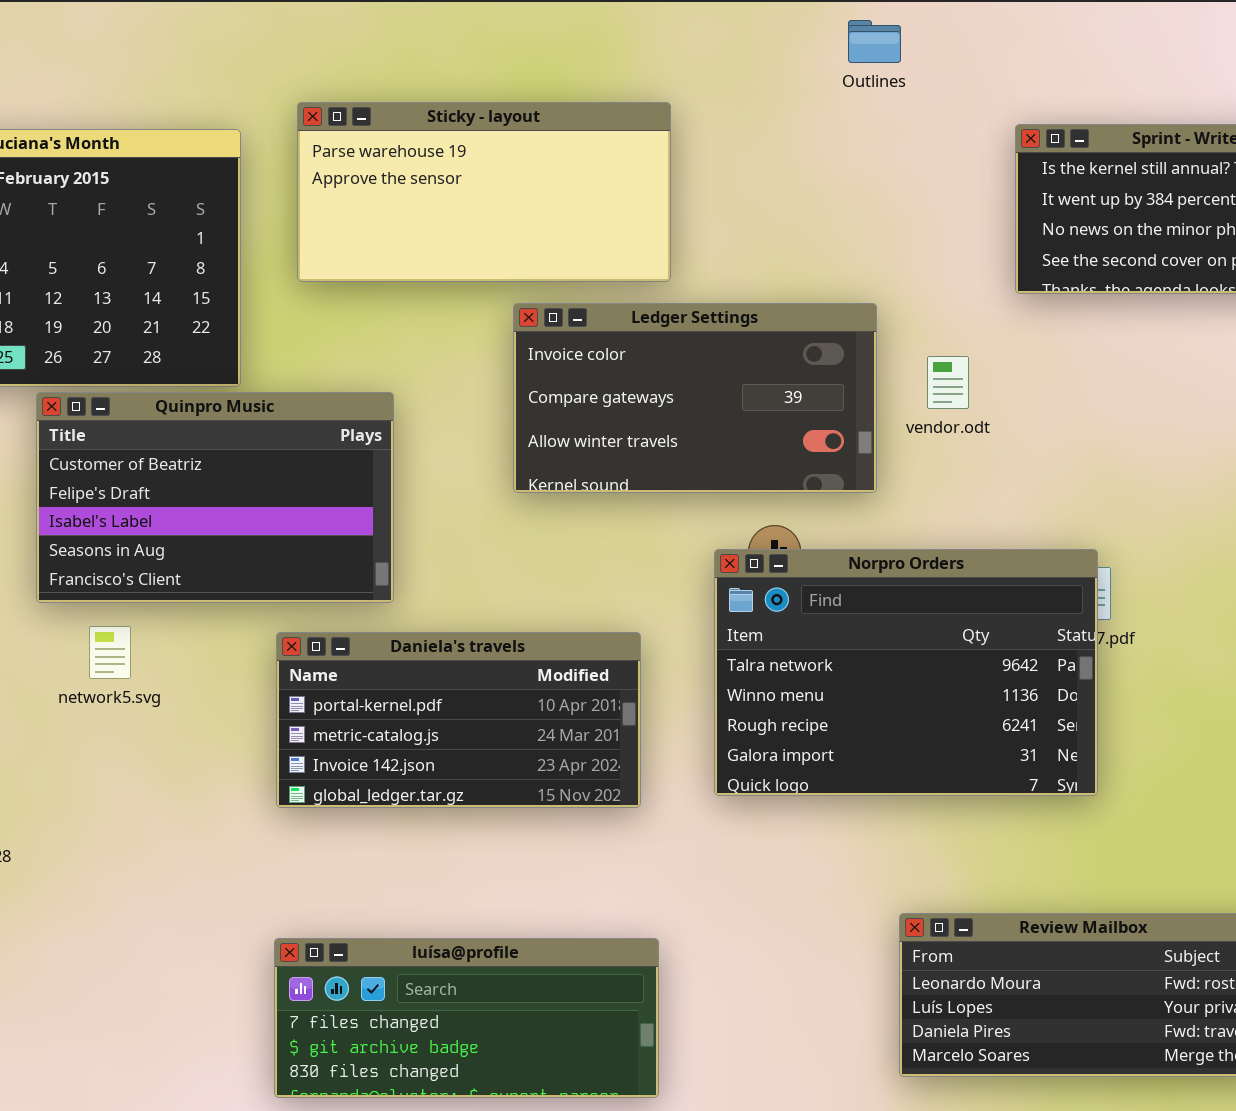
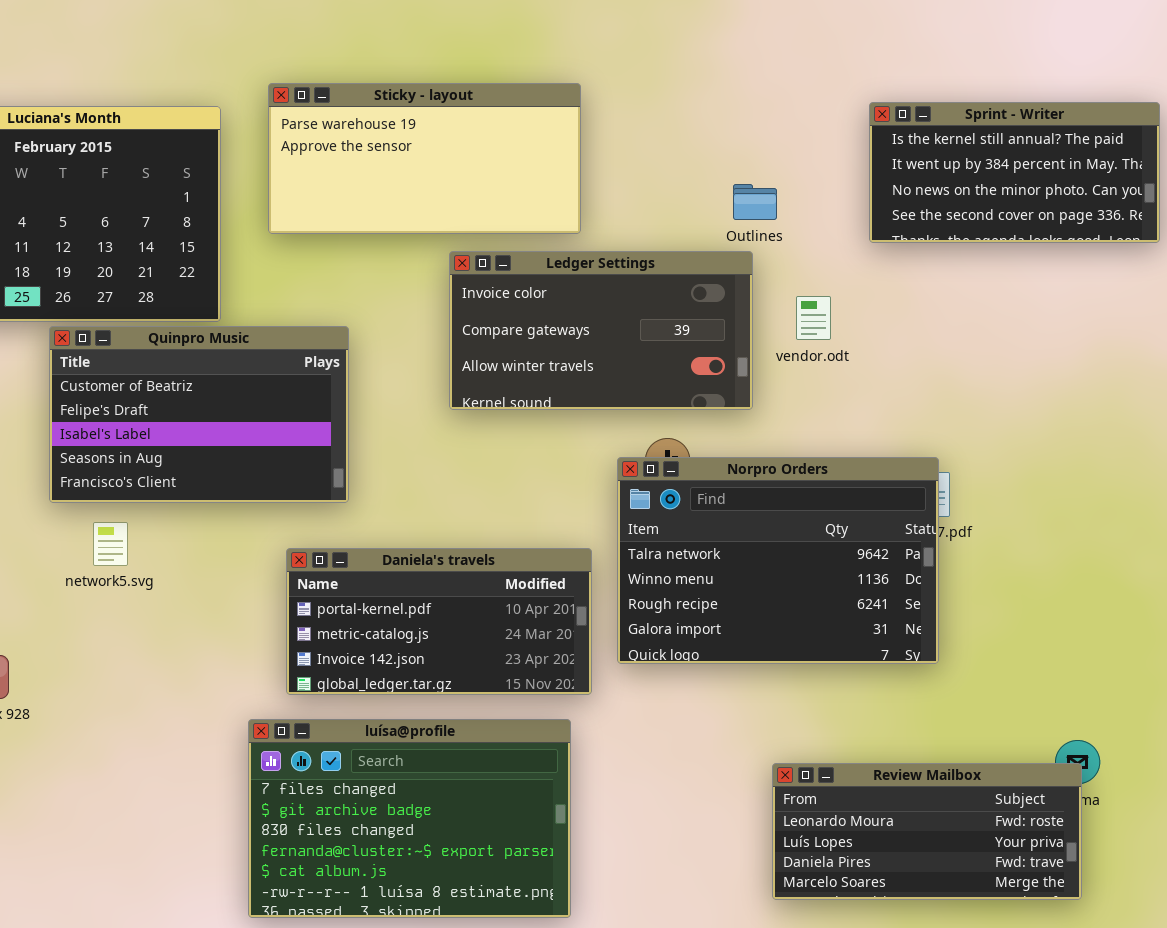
Outlines: [848,20,901,63] -> [733,184,777,220], moved
Daniela's travels: [276,632,641,808] -> [286,548,592,695], moved
luísa@profile: [274,938,659,1098] -> [248,719,571,918], resized

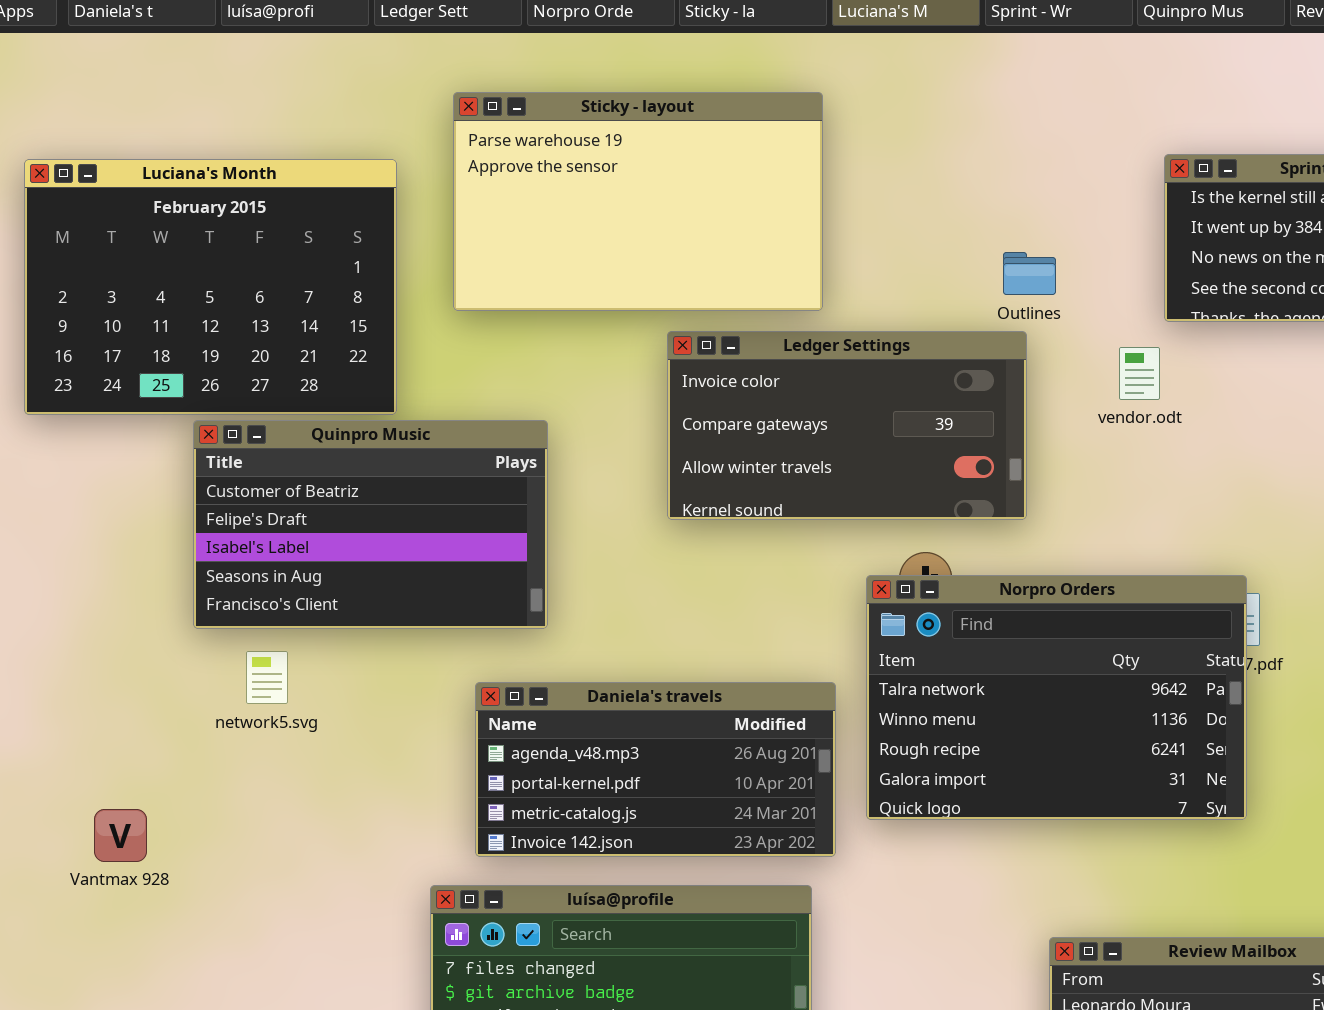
Sticky - layout: [268,83,581,234] -> [453,92,823,311], resized
vendor.odt: [796,296,831,340] -> [1119,347,1160,400], moved
Daniela's travels: [286,548,592,695] -> [475,682,836,857], scrolled up 1 row

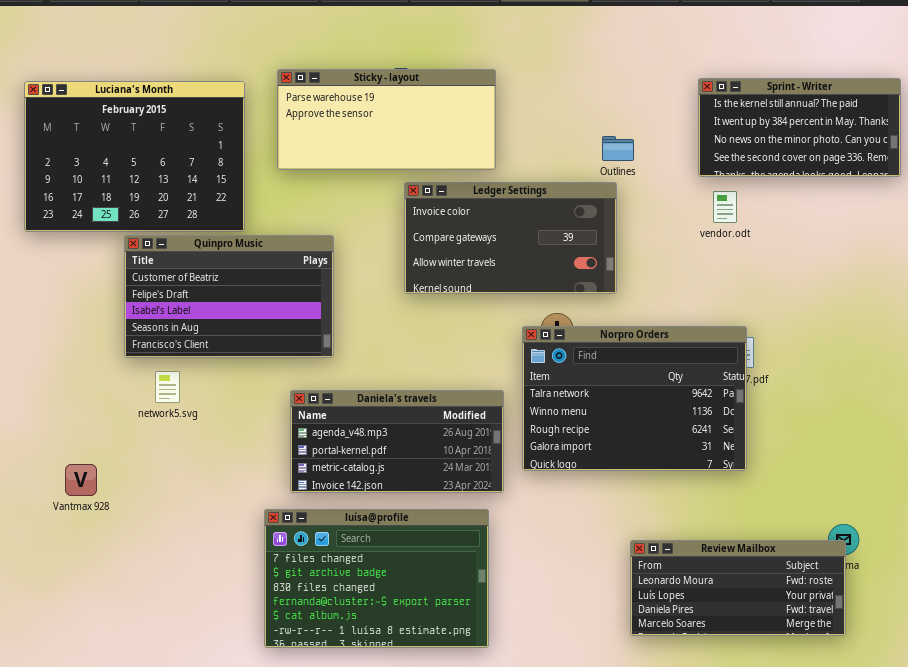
Sticky - layout: [453,92,823,311] -> [277,69,496,170], resized
vendor.odt: [1119,347,1160,400] -> [713,191,737,223], moved

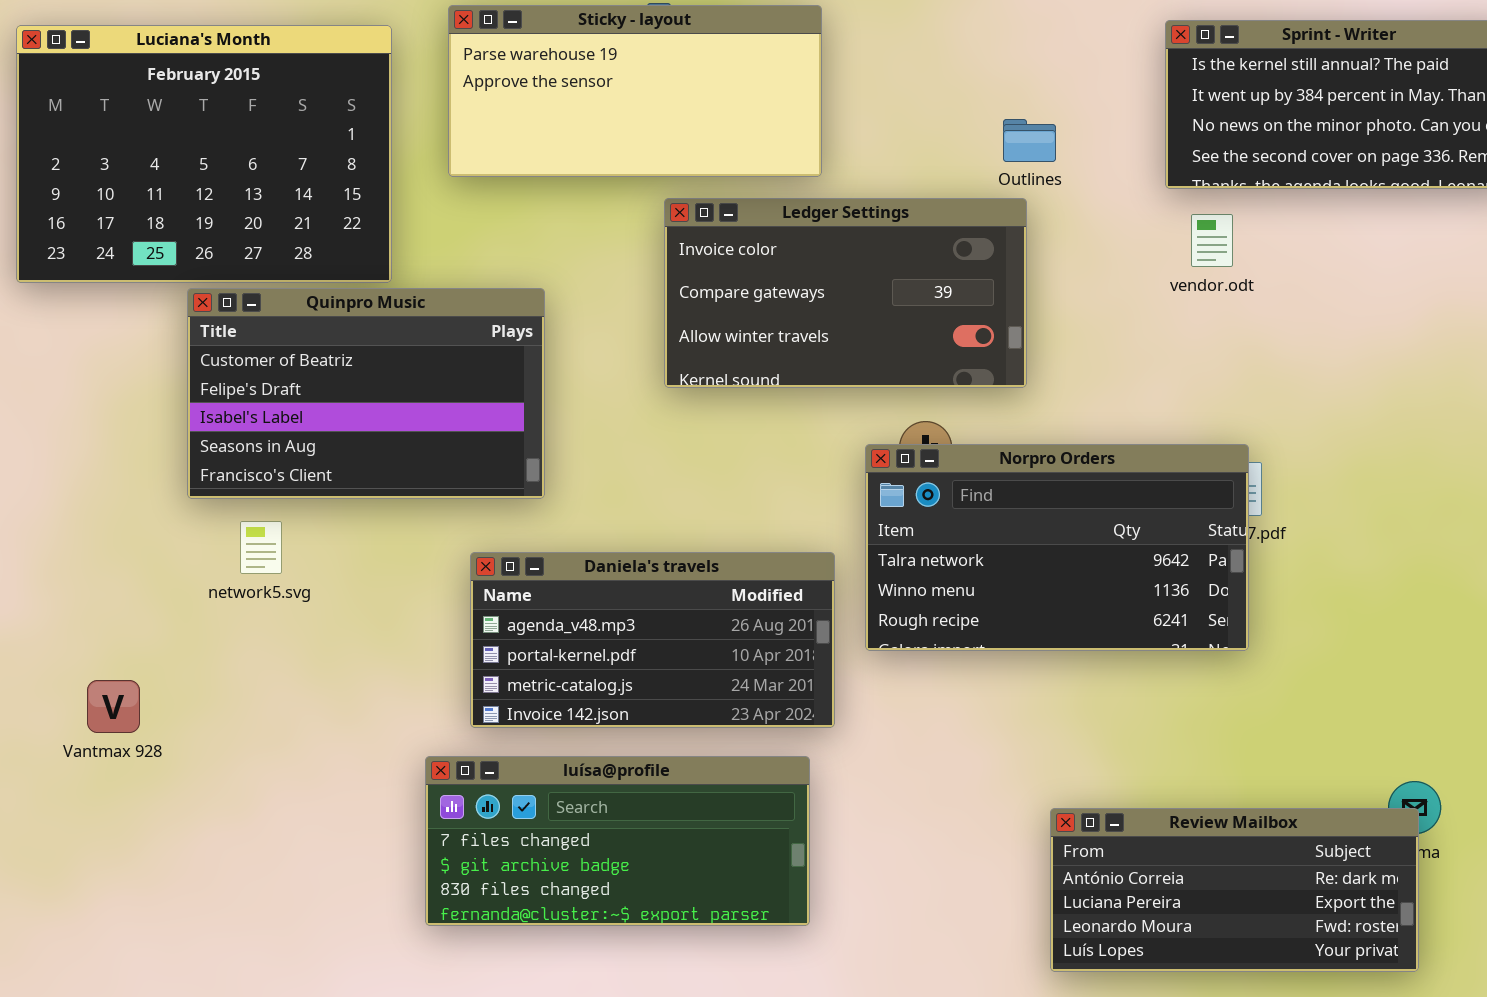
Norpro Orders: [522,326,747,471] -> [865,444,1249,651], resized
luísa@profile: [264,509,489,648] -> [425,756,810,926], resized
Review Mailbox: [630,540,846,636] -> [1050,808,1419,972], scrolled up 2 rows

